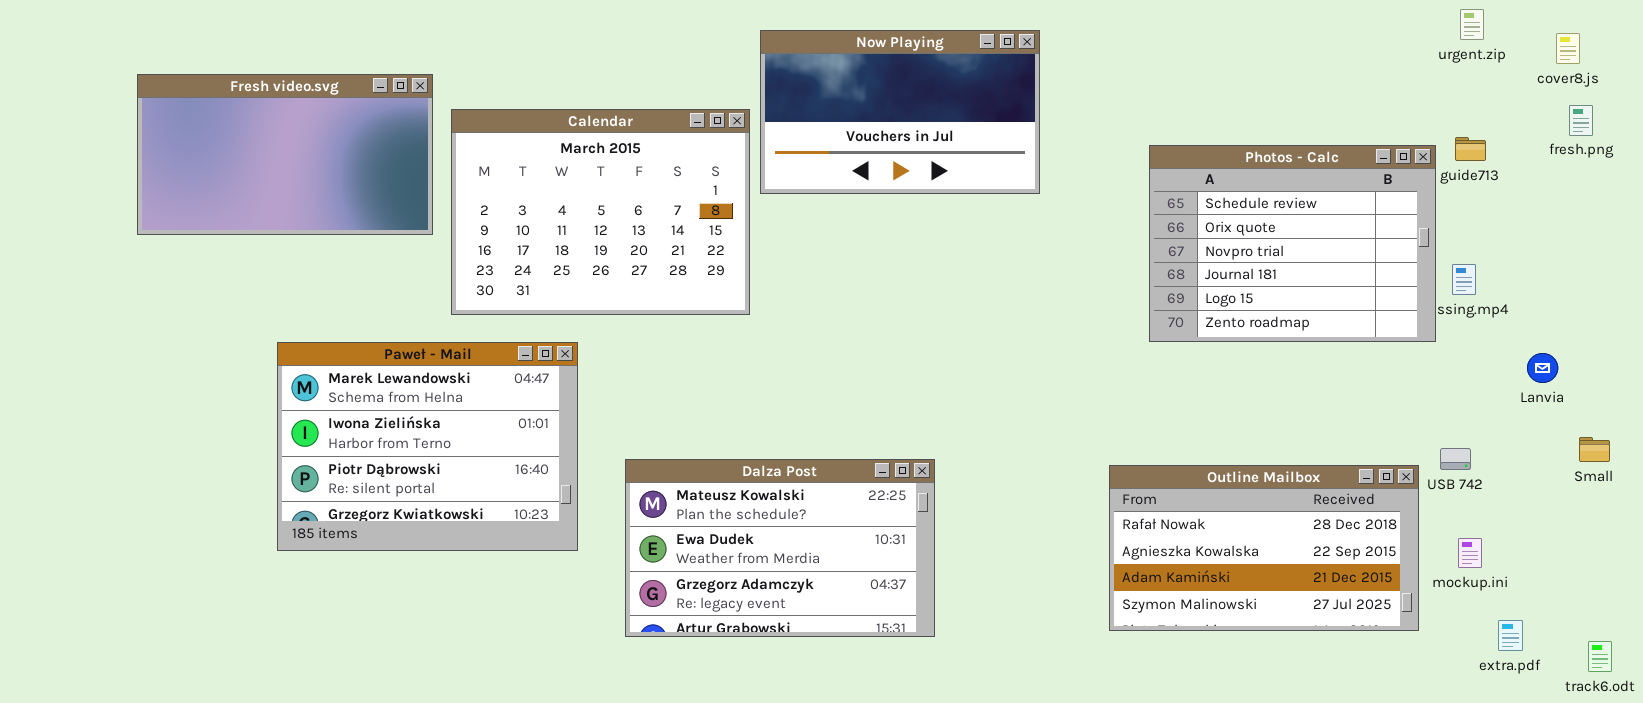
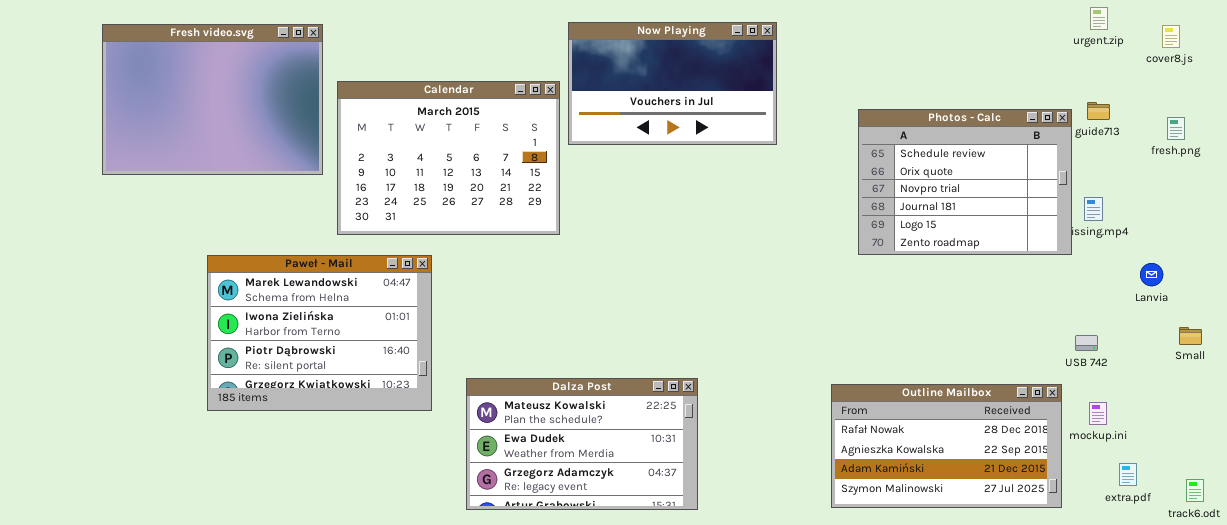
Fresh video.svg: [137,74,433,235] -> [102,24,323,175], resized
fresh.png: [1569,105,1593,136] -> [1167,117,1185,140], moved
Dalza Post: [625,459,935,637] -> [466,378,698,510], moved
Outline Mailbox: [1109,465,1419,631] -> [831,384,1062,508], moved

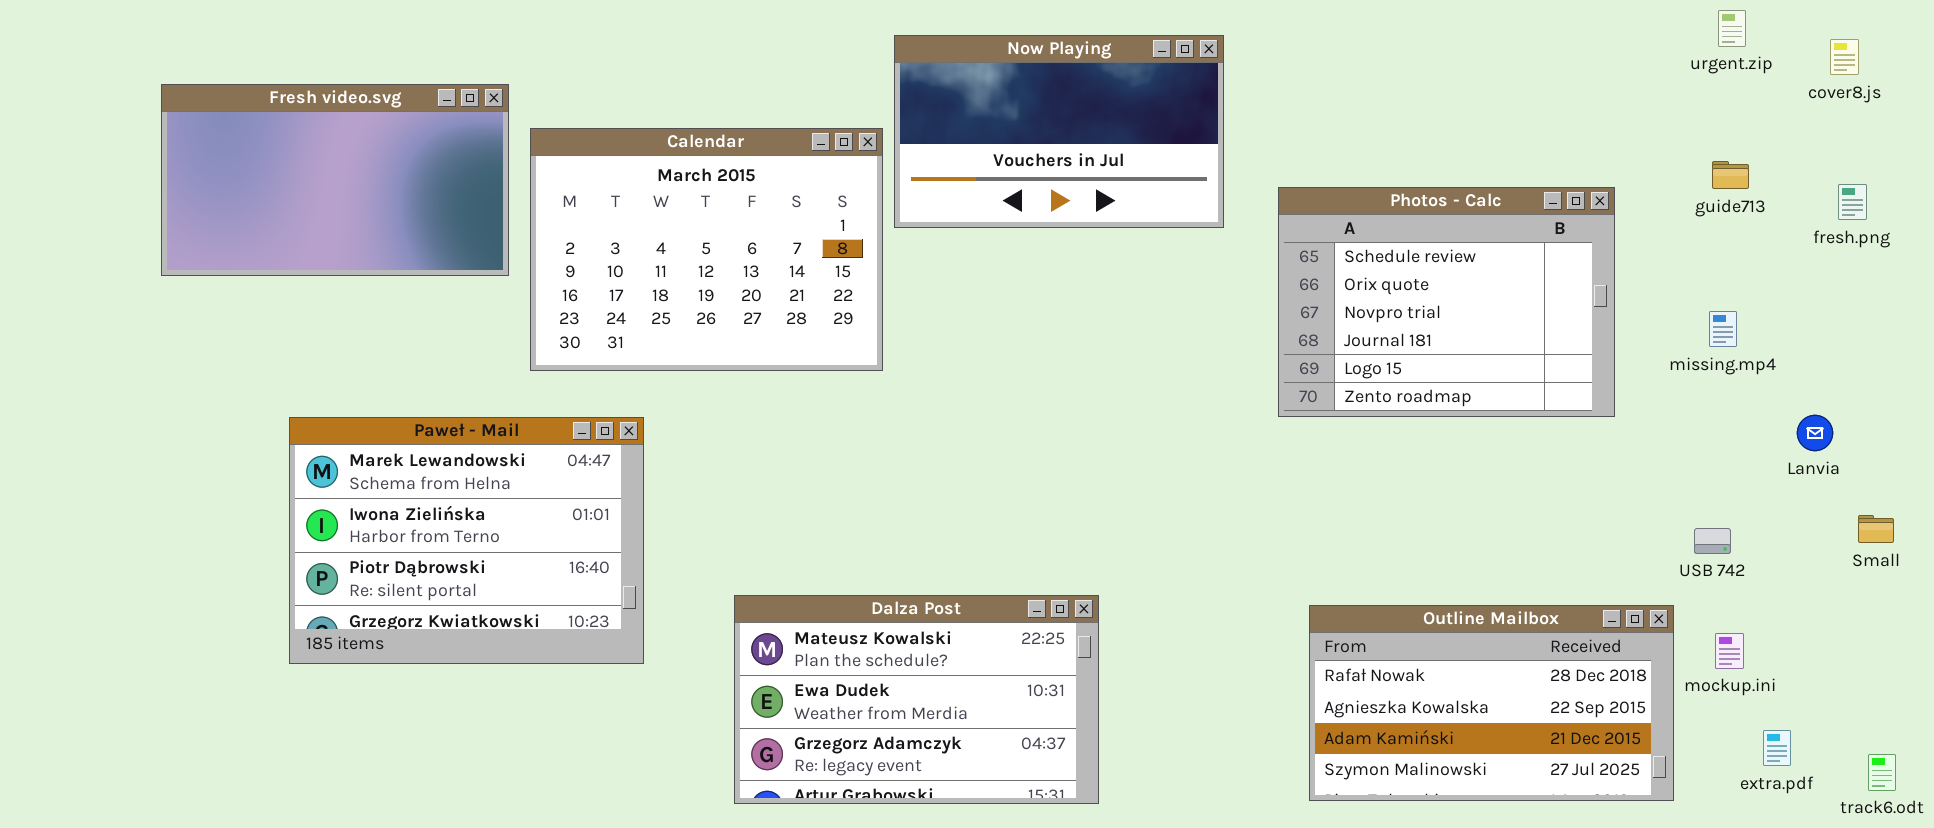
Fresh video.svg: [102,24,323,175] -> [161,84,509,276], resized
Photos - Calc: [858,109,1072,255] -> [1278,187,1615,417], moved
Paweł - Mail: [207,255,432,411] -> [289,417,644,664], moved

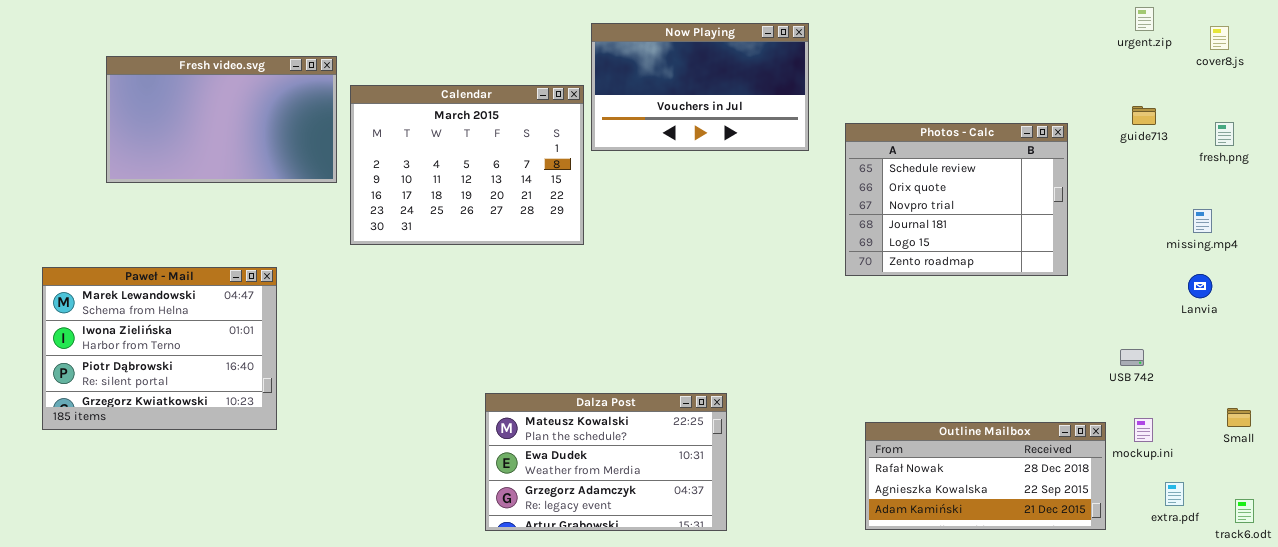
missing.mp4: [1709,311,1737,347] -> [1193,209,1212,233], moved
Paweł - Mail: [289,417,644,664] -> [42,267,277,430], moved
Small: [1858,515,1894,543] -> [1227,408,1251,427], moved
Outline Mailbox: [1309,605,1674,801] -> [865,422,1106,530], resized

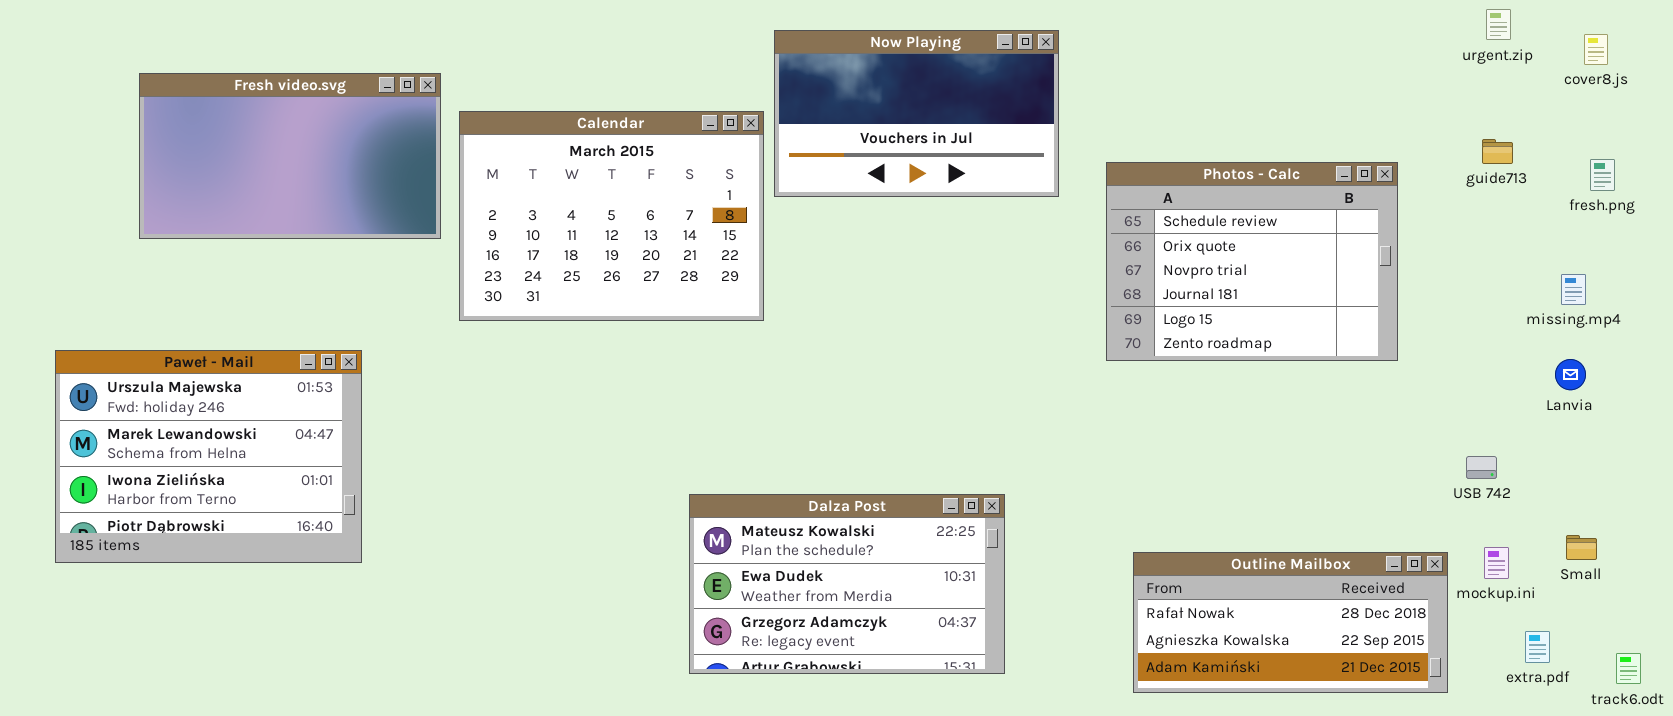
Paweł - Mail: [42,267,277,430] -> [55,350,362,563], scrolled up 1 row
Dalza Post: [485,393,727,531] -> [689,494,1005,674], moved
Small: [1227,408,1251,427] -> [1566,535,1597,560], moved

